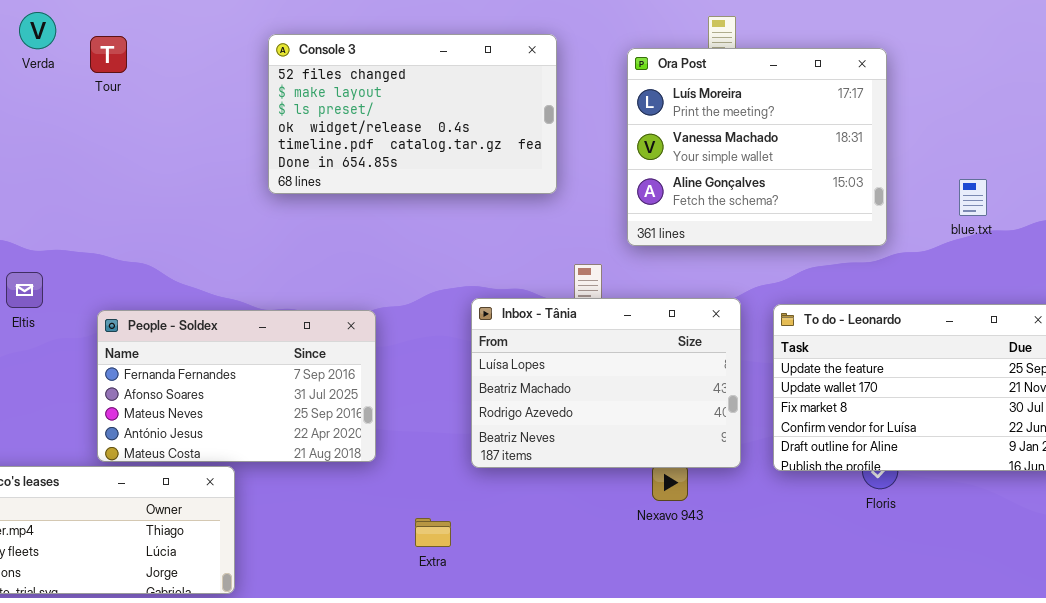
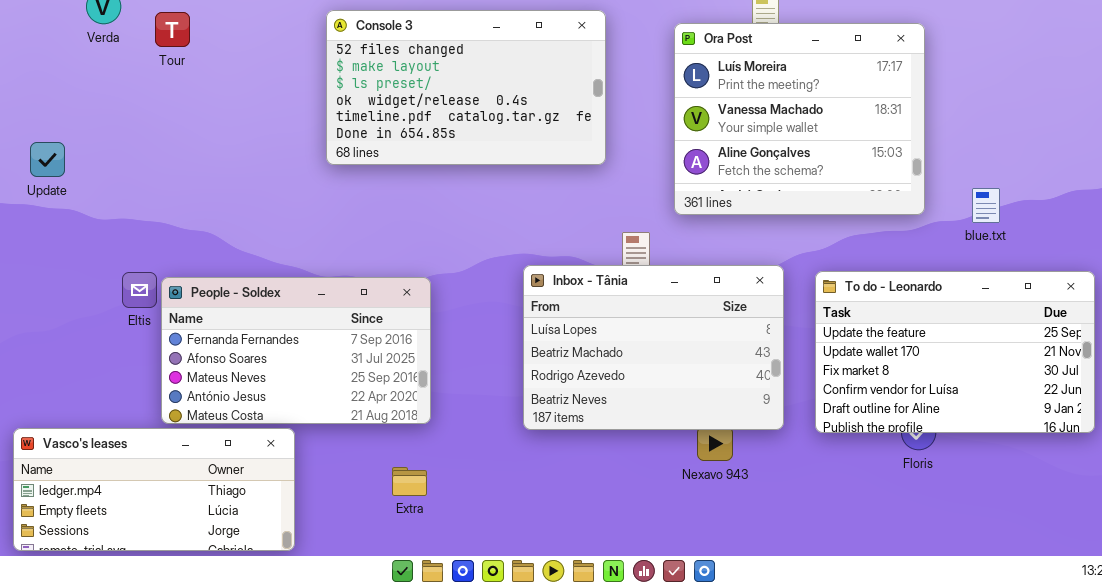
blue.txt: [959,179,987,216] -> [972,188,1000,223], moved
Eltis: [6,272,43,308] -> [122,272,157,308], moved
Extra: [415,518,451,547] -> [392,467,427,496], moved

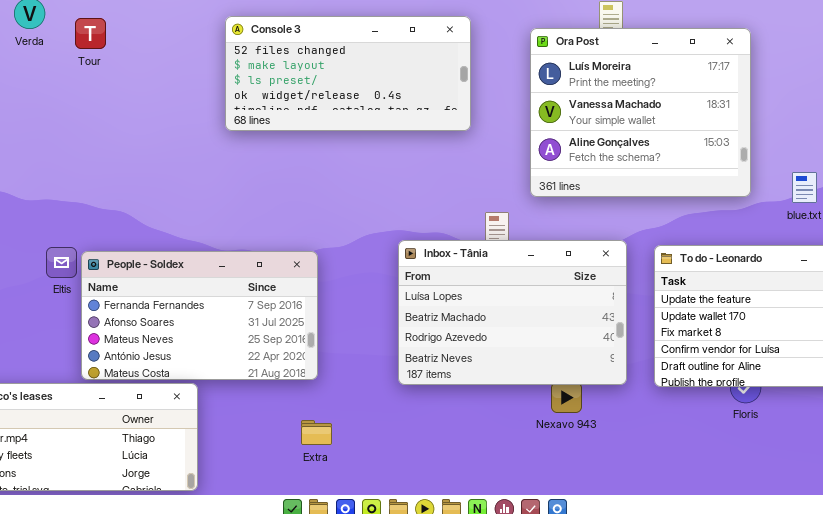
Console 3: [326,10,606,165] -> [225,16,471,131], resized
Extra: [392,467,427,496] -> [301,420,332,445], moved

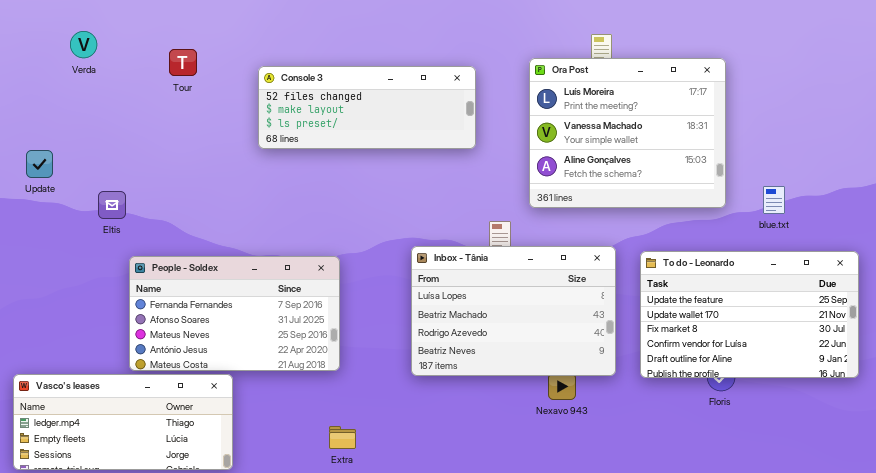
Console 3: [225,16,471,131] -> [258,66,476,149], resized
Tour: [75,18,106,49] -> [169,49,197,76], moved
Eltis: [46,247,77,278] -> [98,191,126,219], moved
Extra: [301,420,332,445] -> [329,426,356,449], moved

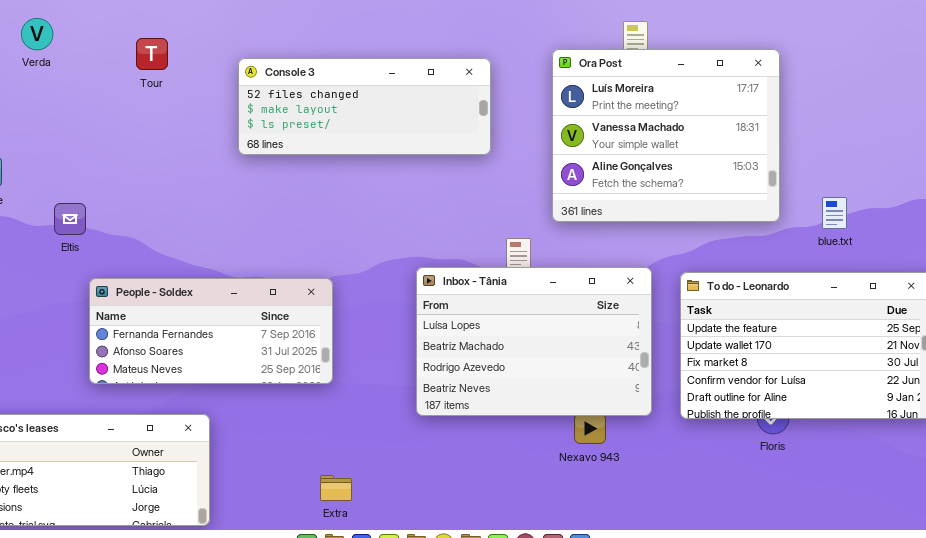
People - Soldex: [129,256,340,371] -> [89,278,333,384], resized

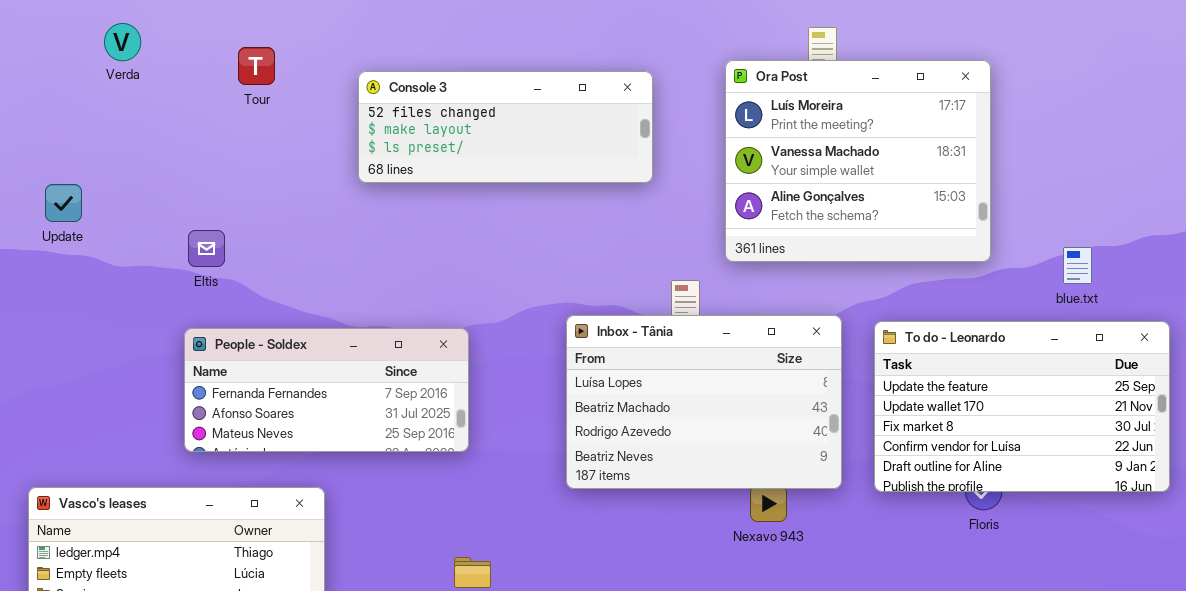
blue.txt: [822,197,847,229] -> [1063,247,1092,284], moved
Eltis: [54,203,86,235] -> [188,230,225,267], moved

